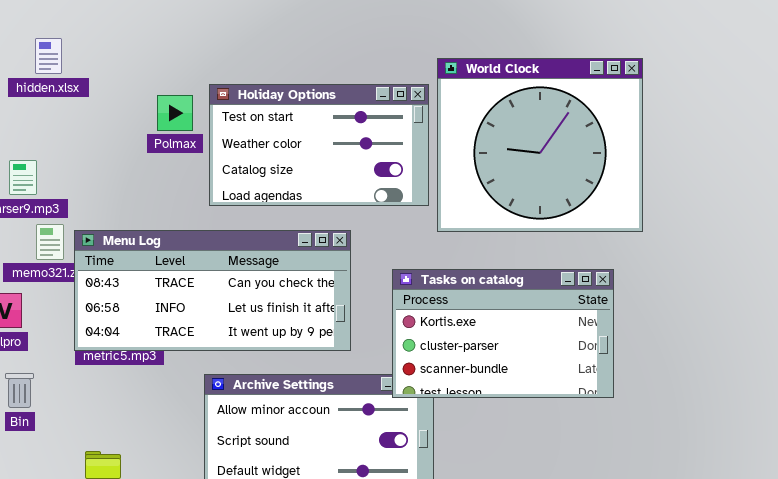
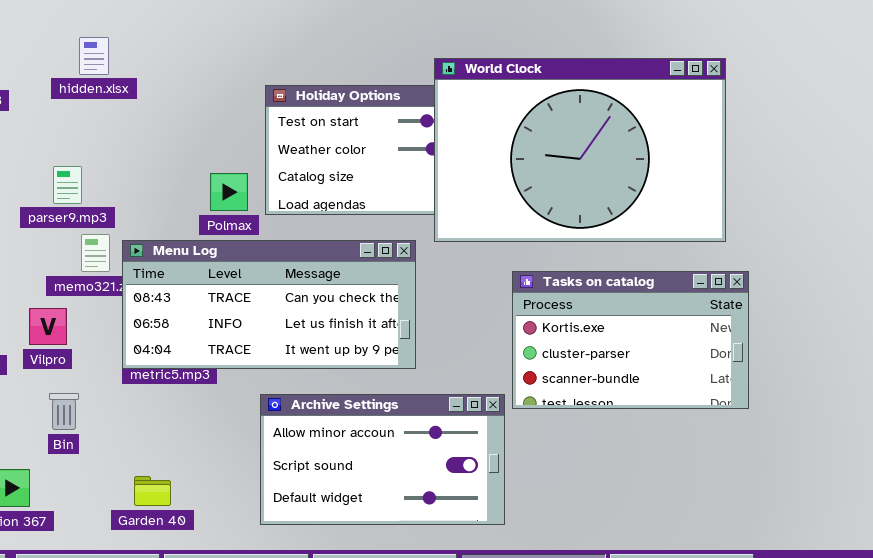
World Clock: [437,58,643,232] -> [434,58,726,242], resized
Polmax: [157,95,193,131] -> [210,173,248,211], moved
Tasks on catalog: [392,269,614,398] -> [512,271,749,409], moved

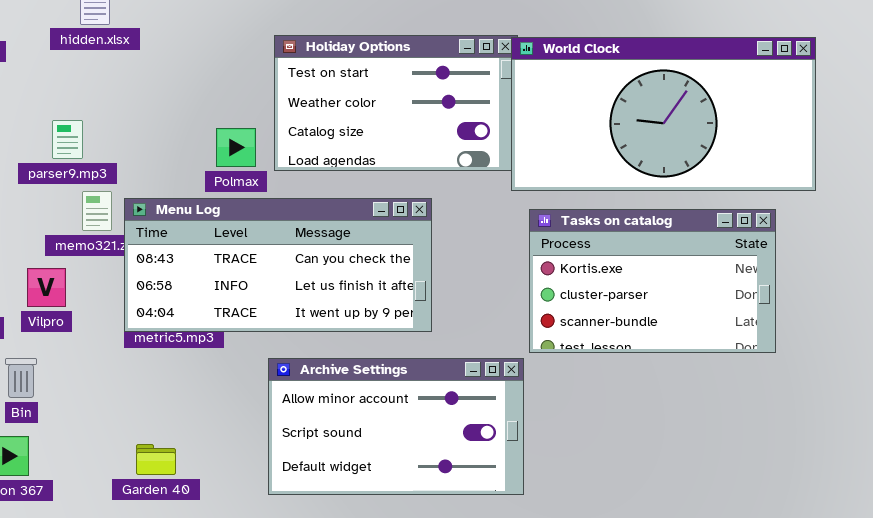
World Clock: [434,58,726,242] -> [511,37,816,191], moved, resized
Tasks on catalog: [512,271,749,409] -> [529,209,776,353], moved
Bin: [49,393,79,430] -> [5,358,37,398], moved

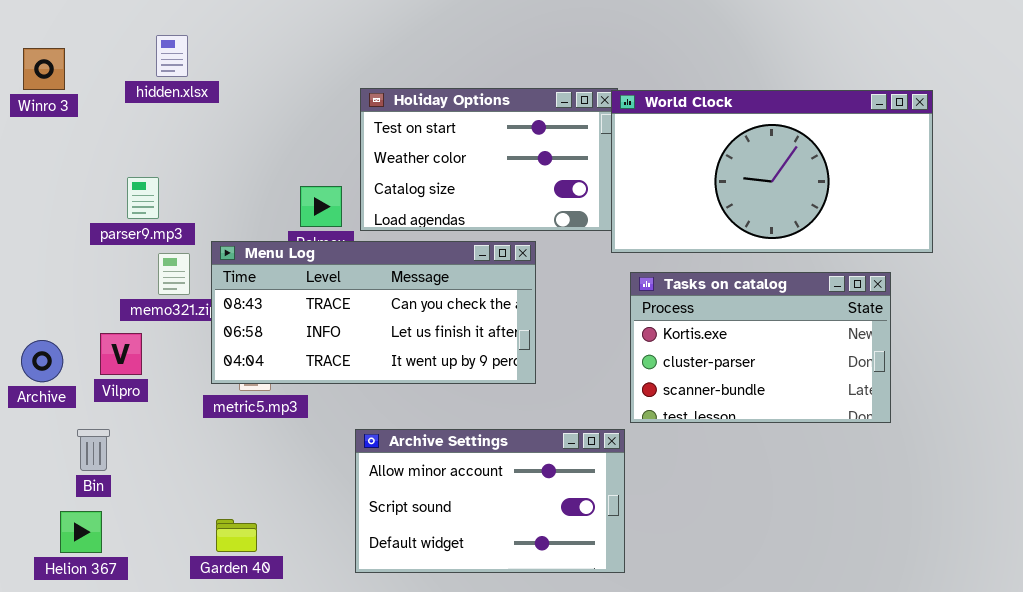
Menu Log: [124,198,432,332] -> [211,241,536,384], moved

